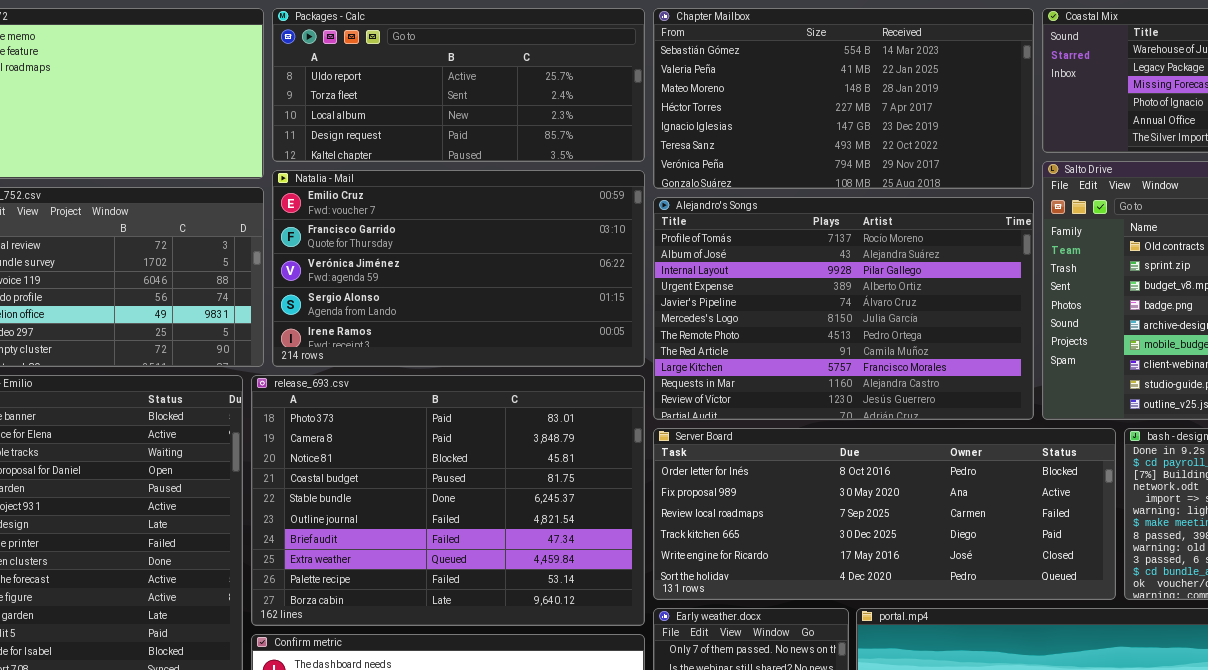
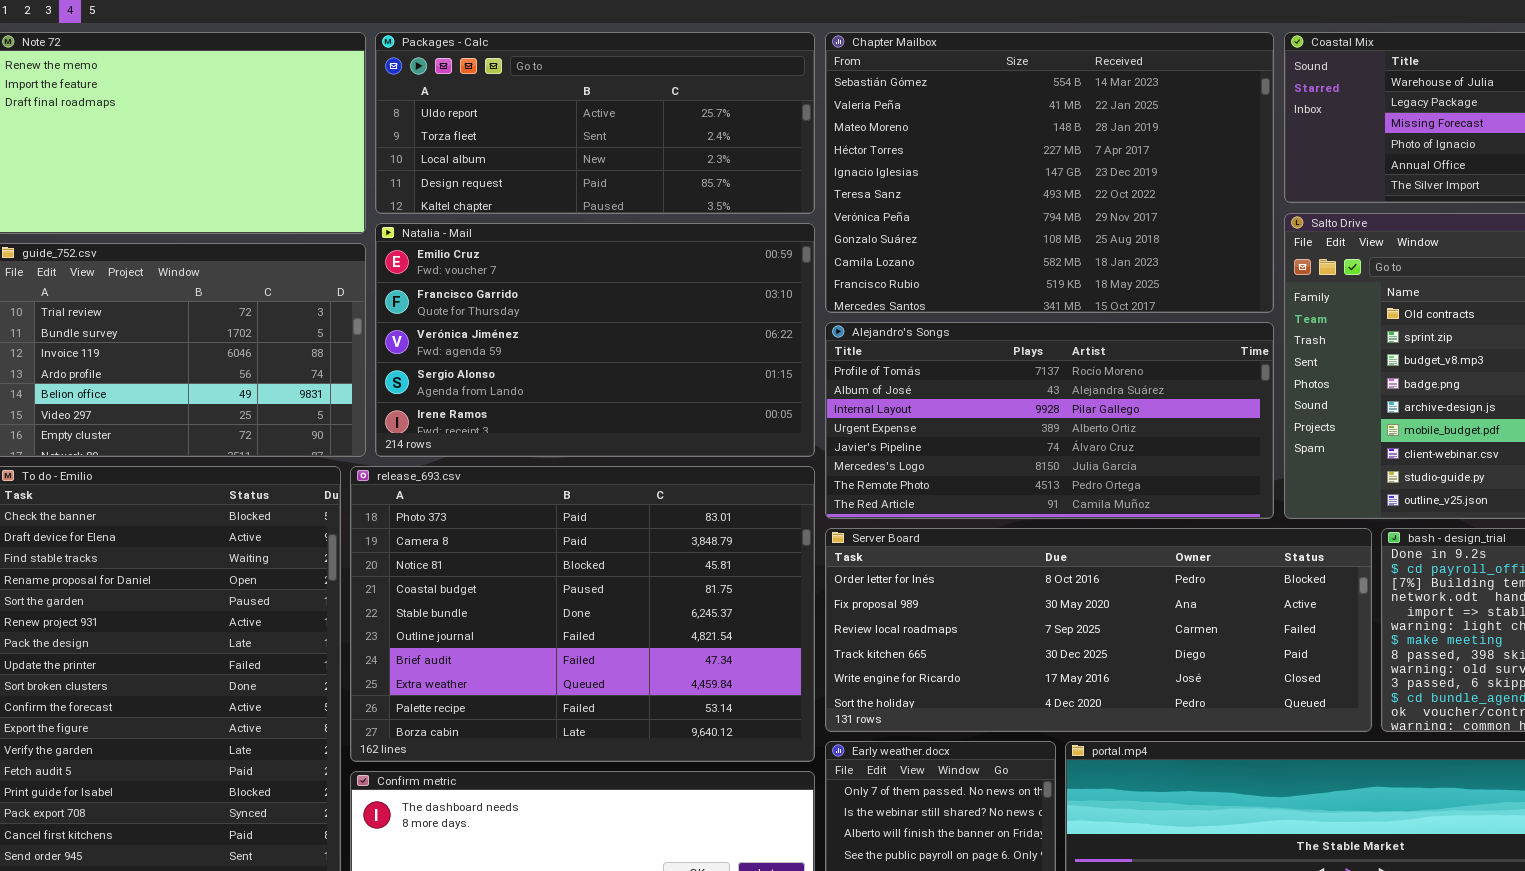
Chapter Mailbox: [653,8,1034,189] -> [825,32,1274,313], resized
Alejandro's Songs: [653,197,1034,420] -> [825,322,1274,519], resized

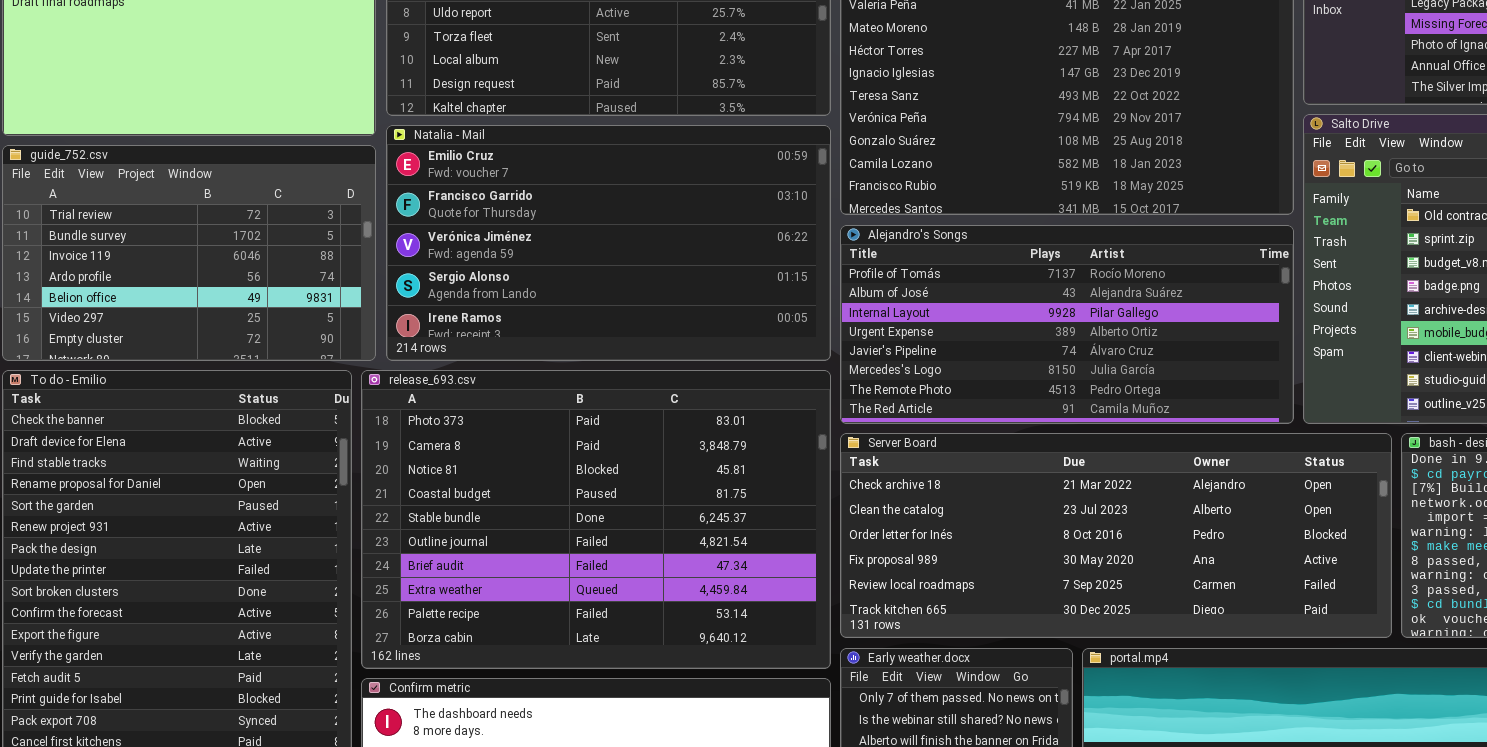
Server Board: [825,528,1372,732] -> [840,433,1392,638], scrolled up 2 rows

